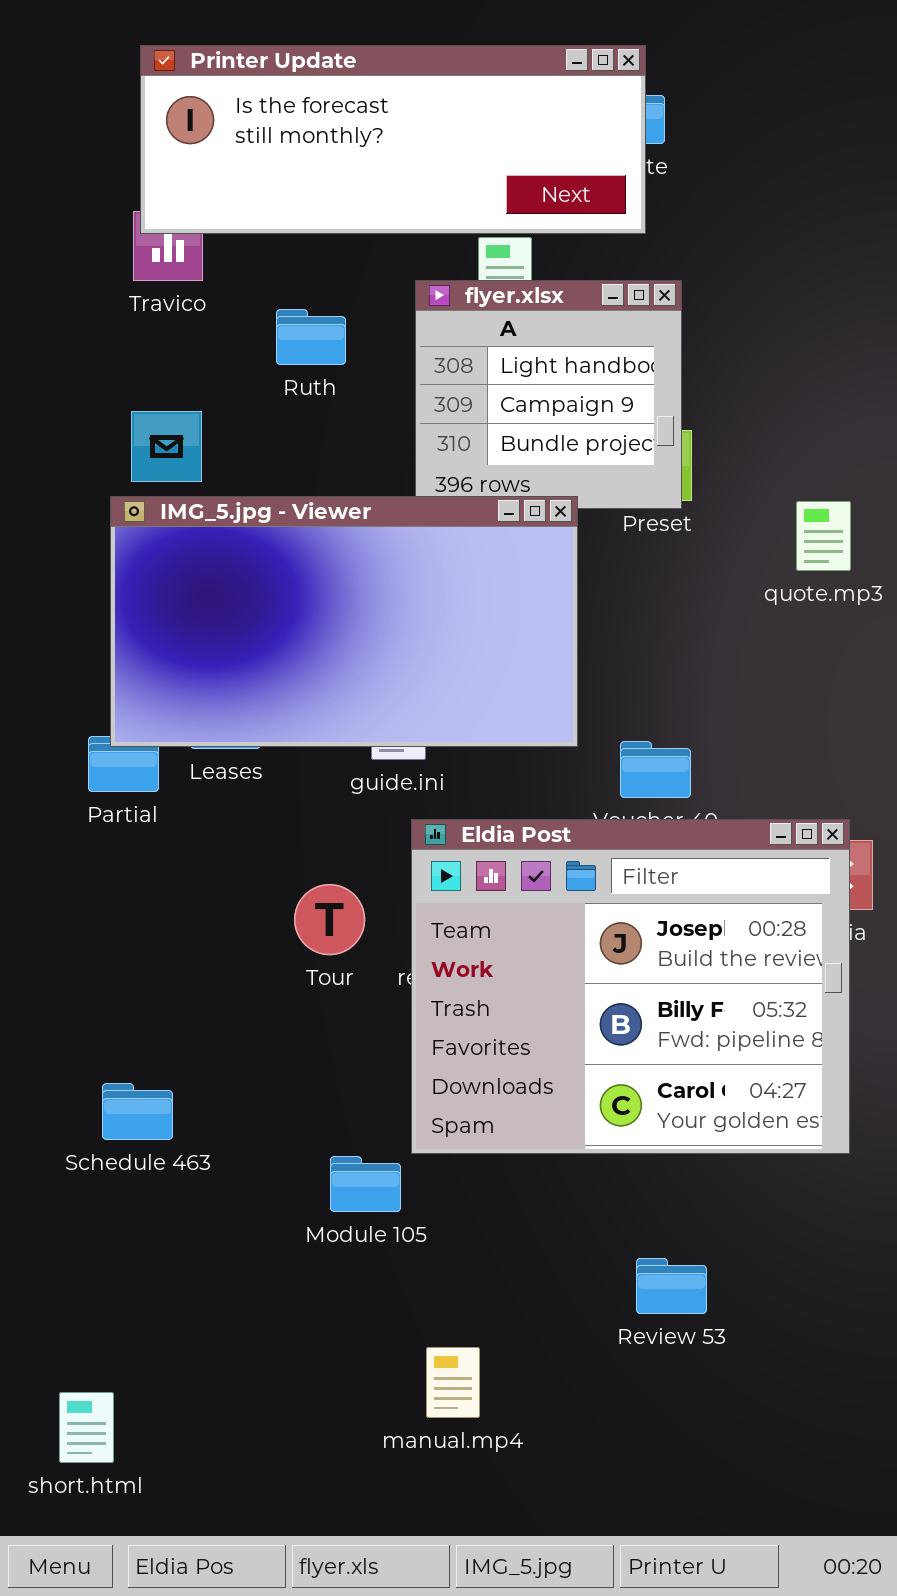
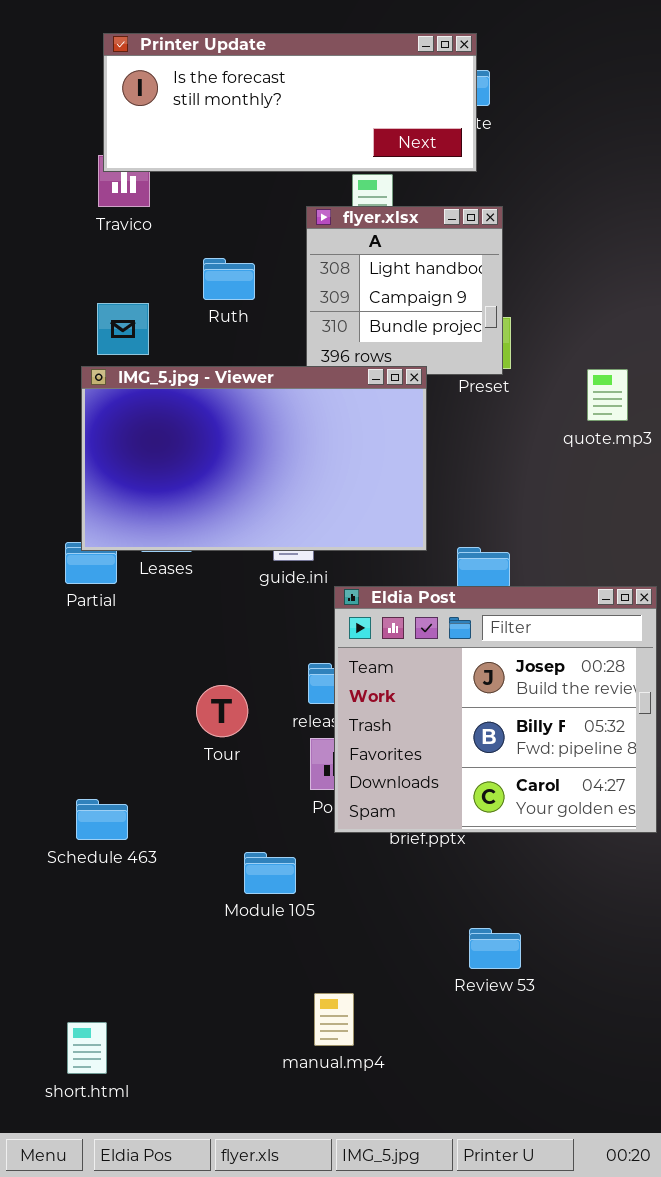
Ruth: [276,309,346,365] -> [203,258,255,300], moved
Eldia Post: [411,819,850,1154] -> [334,586,657,833], moved
Tour: [294,884,365,955] -> [196,685,248,737], moved
short.html: [59,1392,114,1463] -> [67,1022,107,1074], moved

